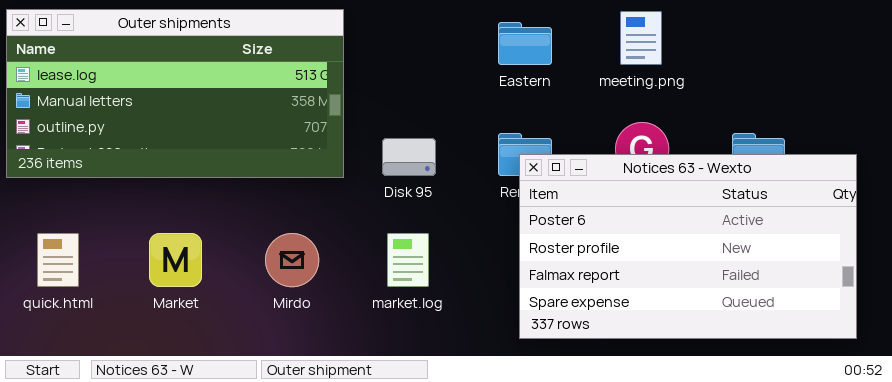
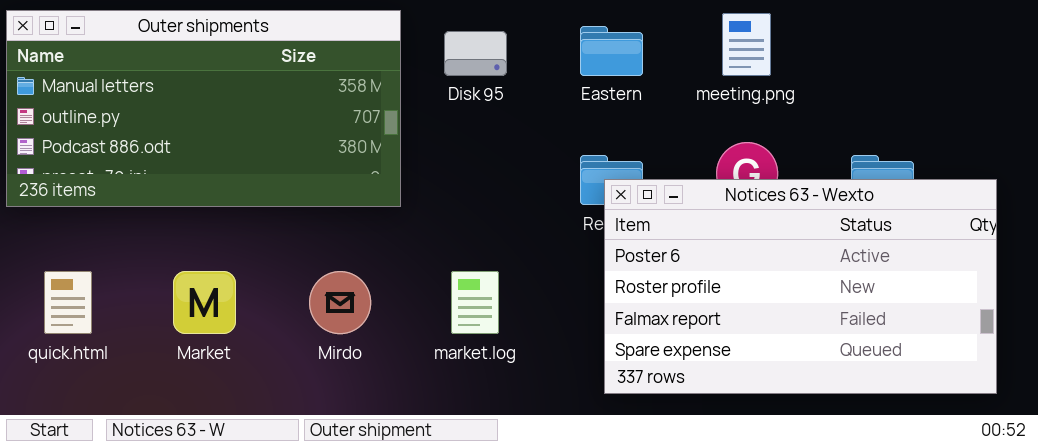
Outer shipments: [6,9,344,178] -> [6,10,401,207], scrolled down 1 row
Disk 95: [382,138,436,176] -> [444,31,507,76], moved

